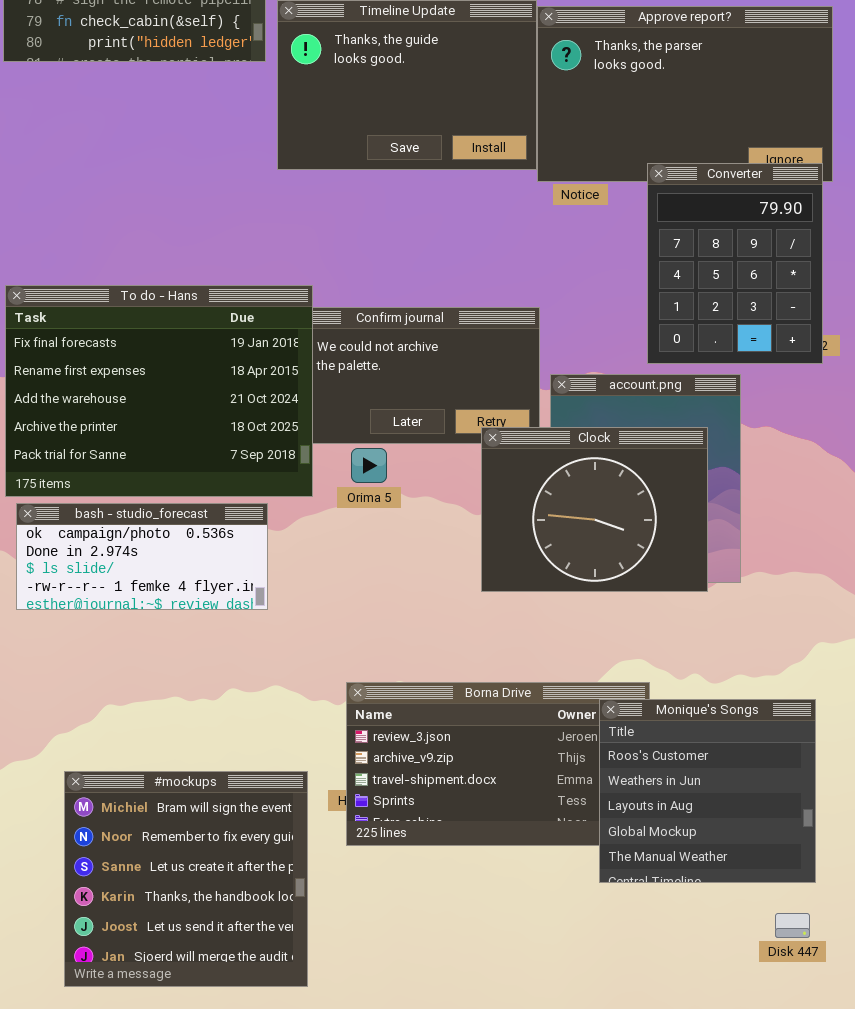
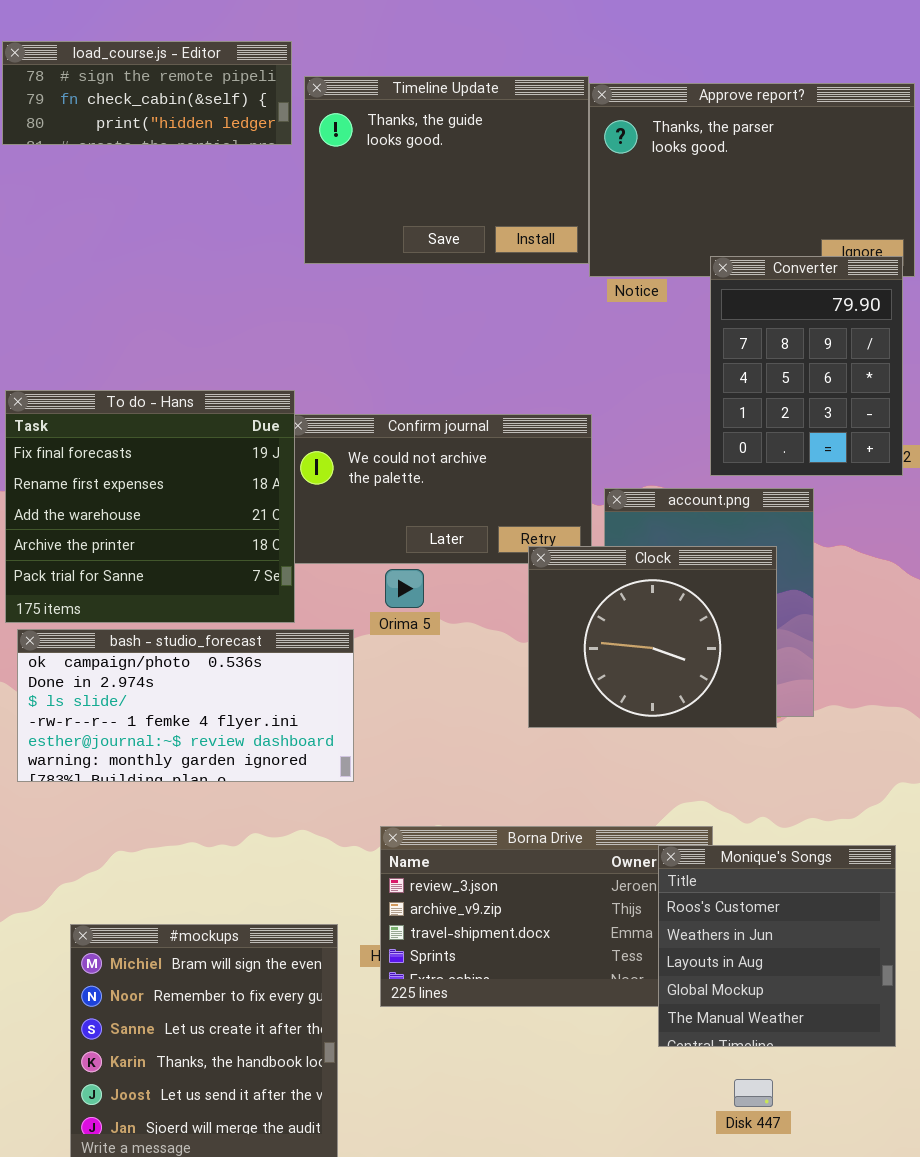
To do - Hans: [5,285,313,497] -> [5,390,295,623], resized
bash - studio_forecast: [16,503,268,610] -> [17,629,354,782], resized
Disk 447: [775,913,810,938] -> [734,1079,773,1107], moved

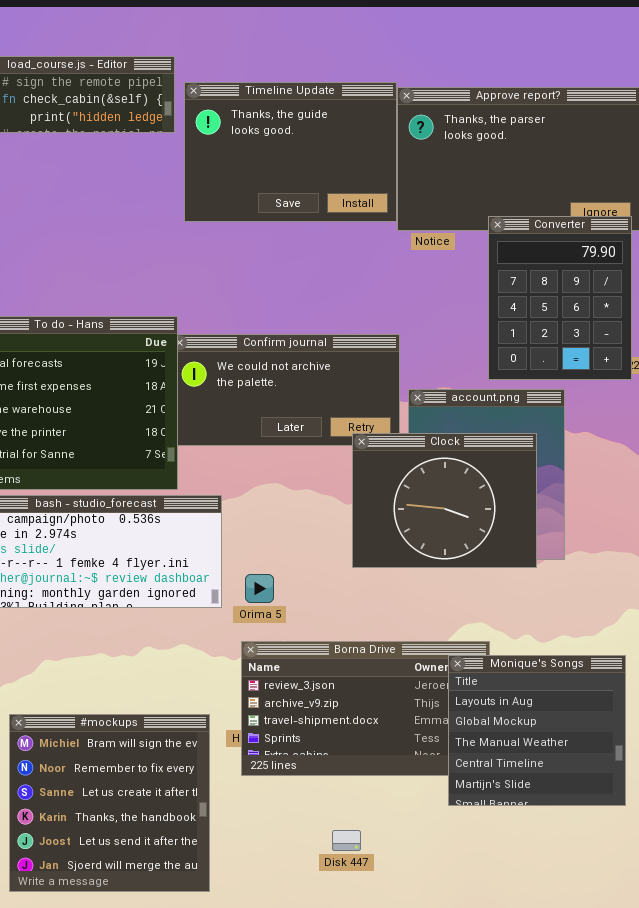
Orima 5: [385,569,424,608] -> [245,574,274,603], moved
Monique's Songs: [658,845,896,1047] -> [448,655,626,806], scrolled down 2 rows
Disk 447: [734,1079,773,1107] -> [332,830,361,851], moved

